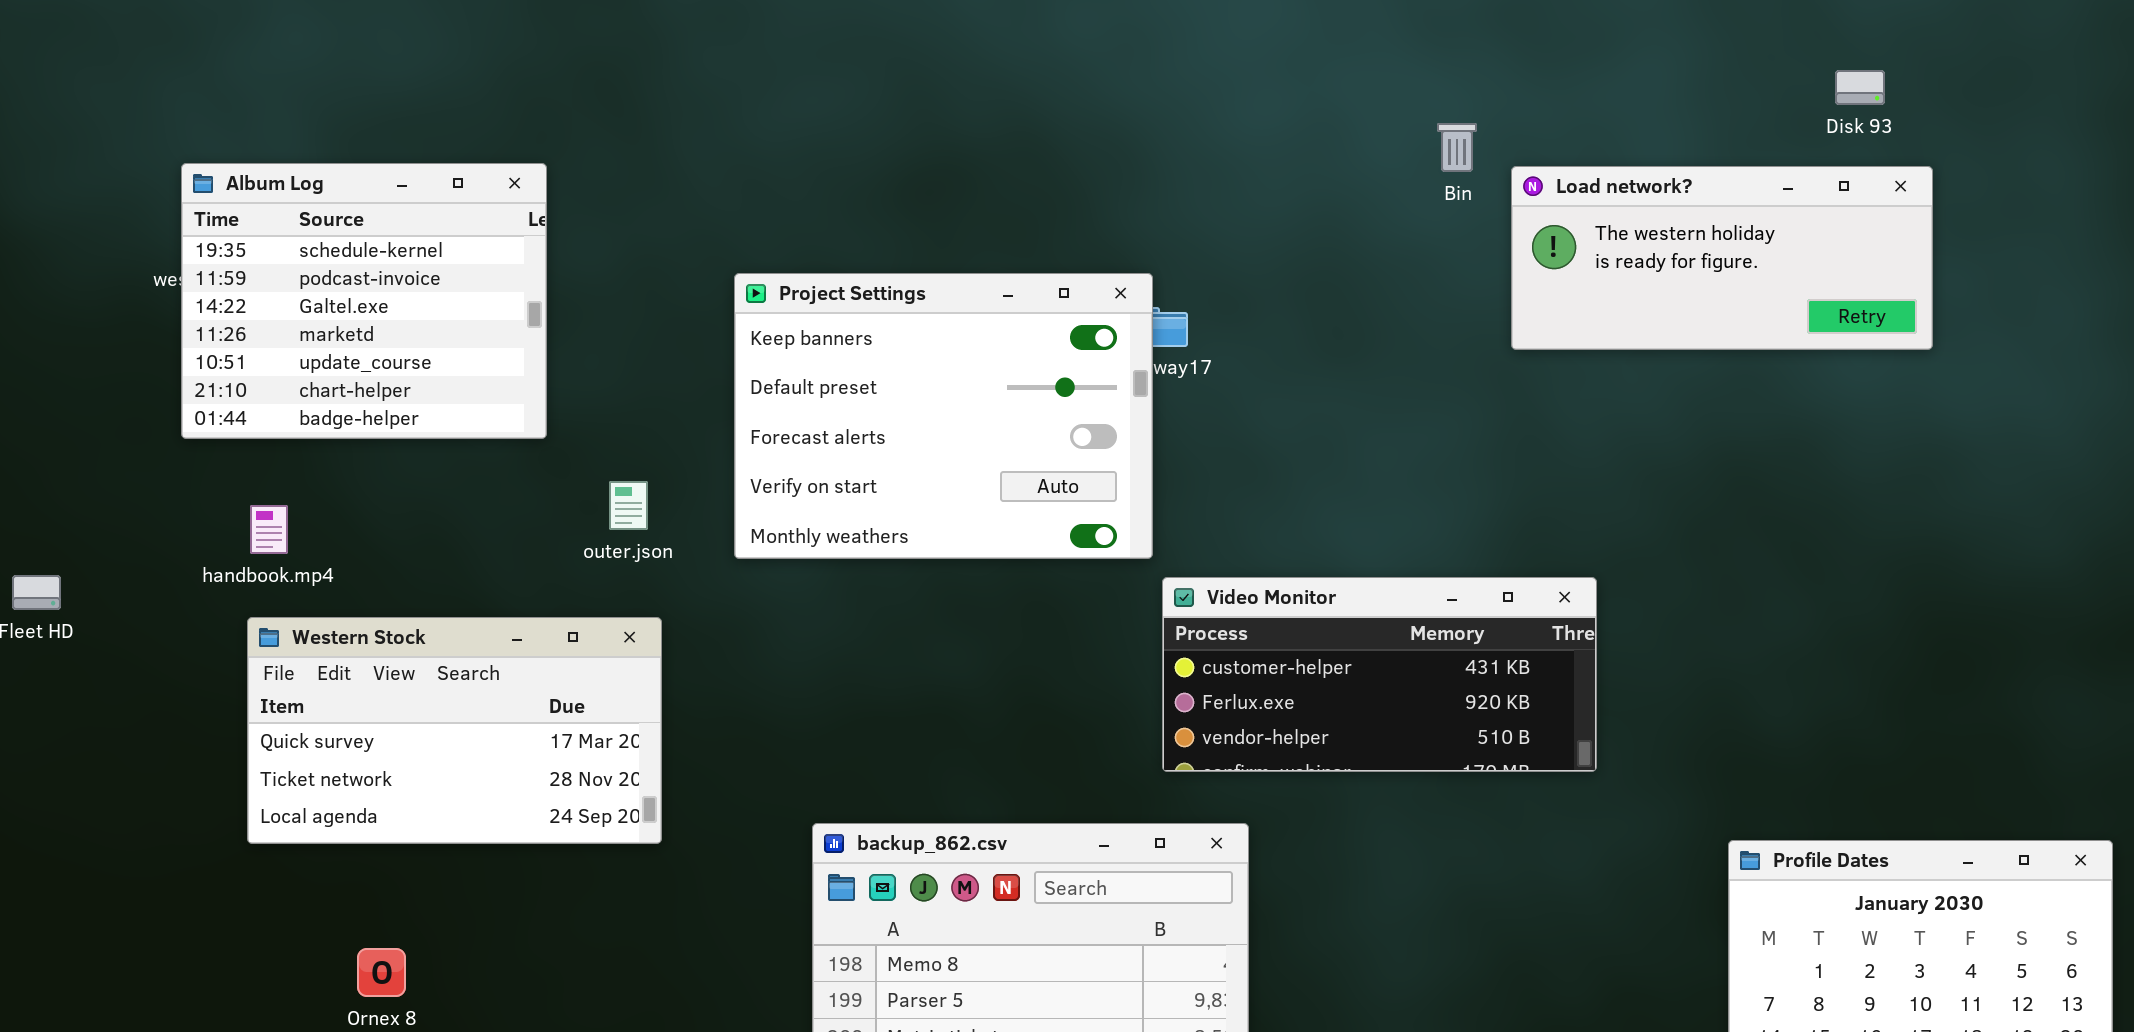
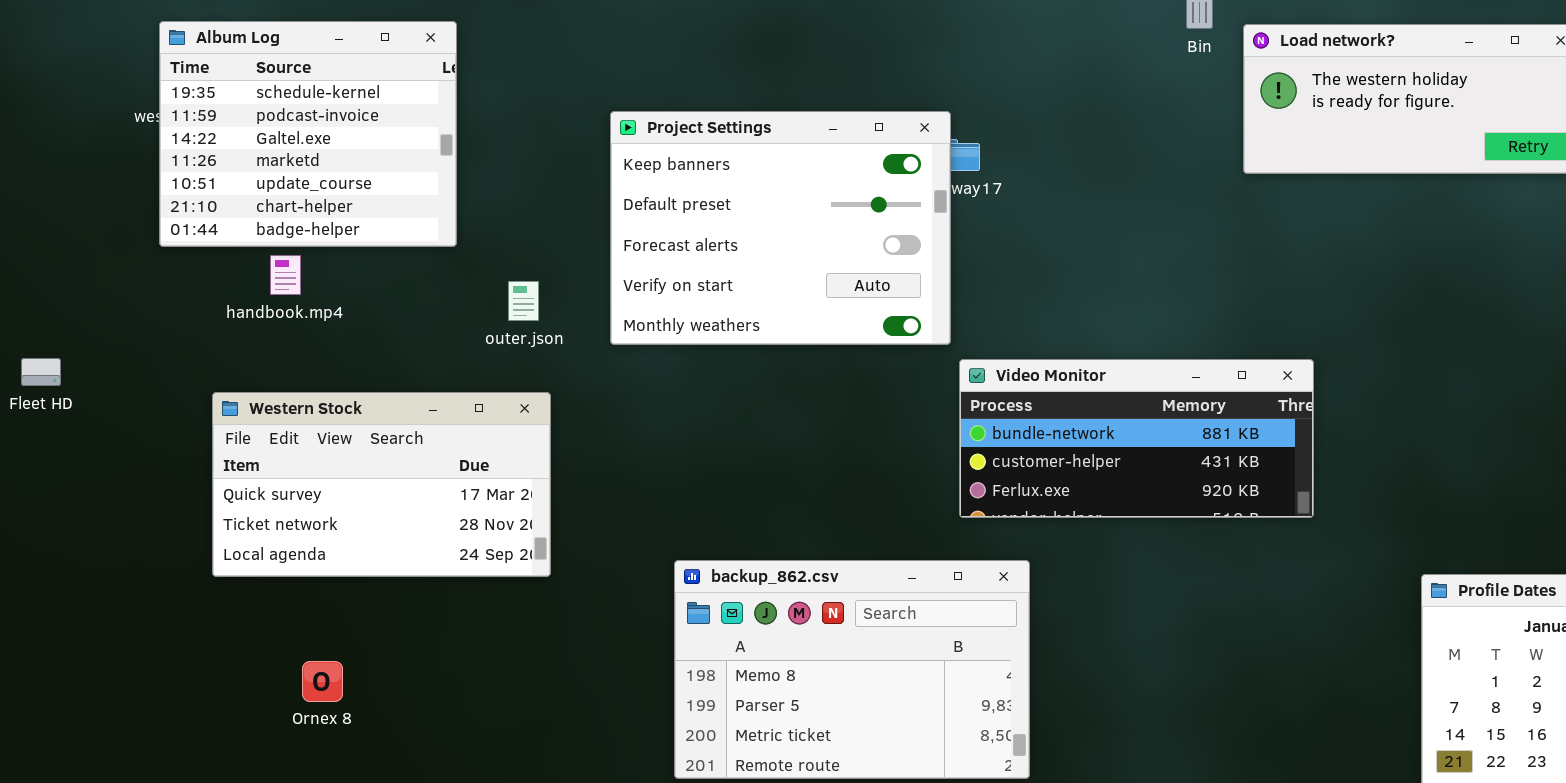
handbook.mp4: [250,505,288,554] -> [270,255,301,295], moved
Video Monitor: [1162,577,1597,772] -> [959,359,1314,518], scrolled up 1 row

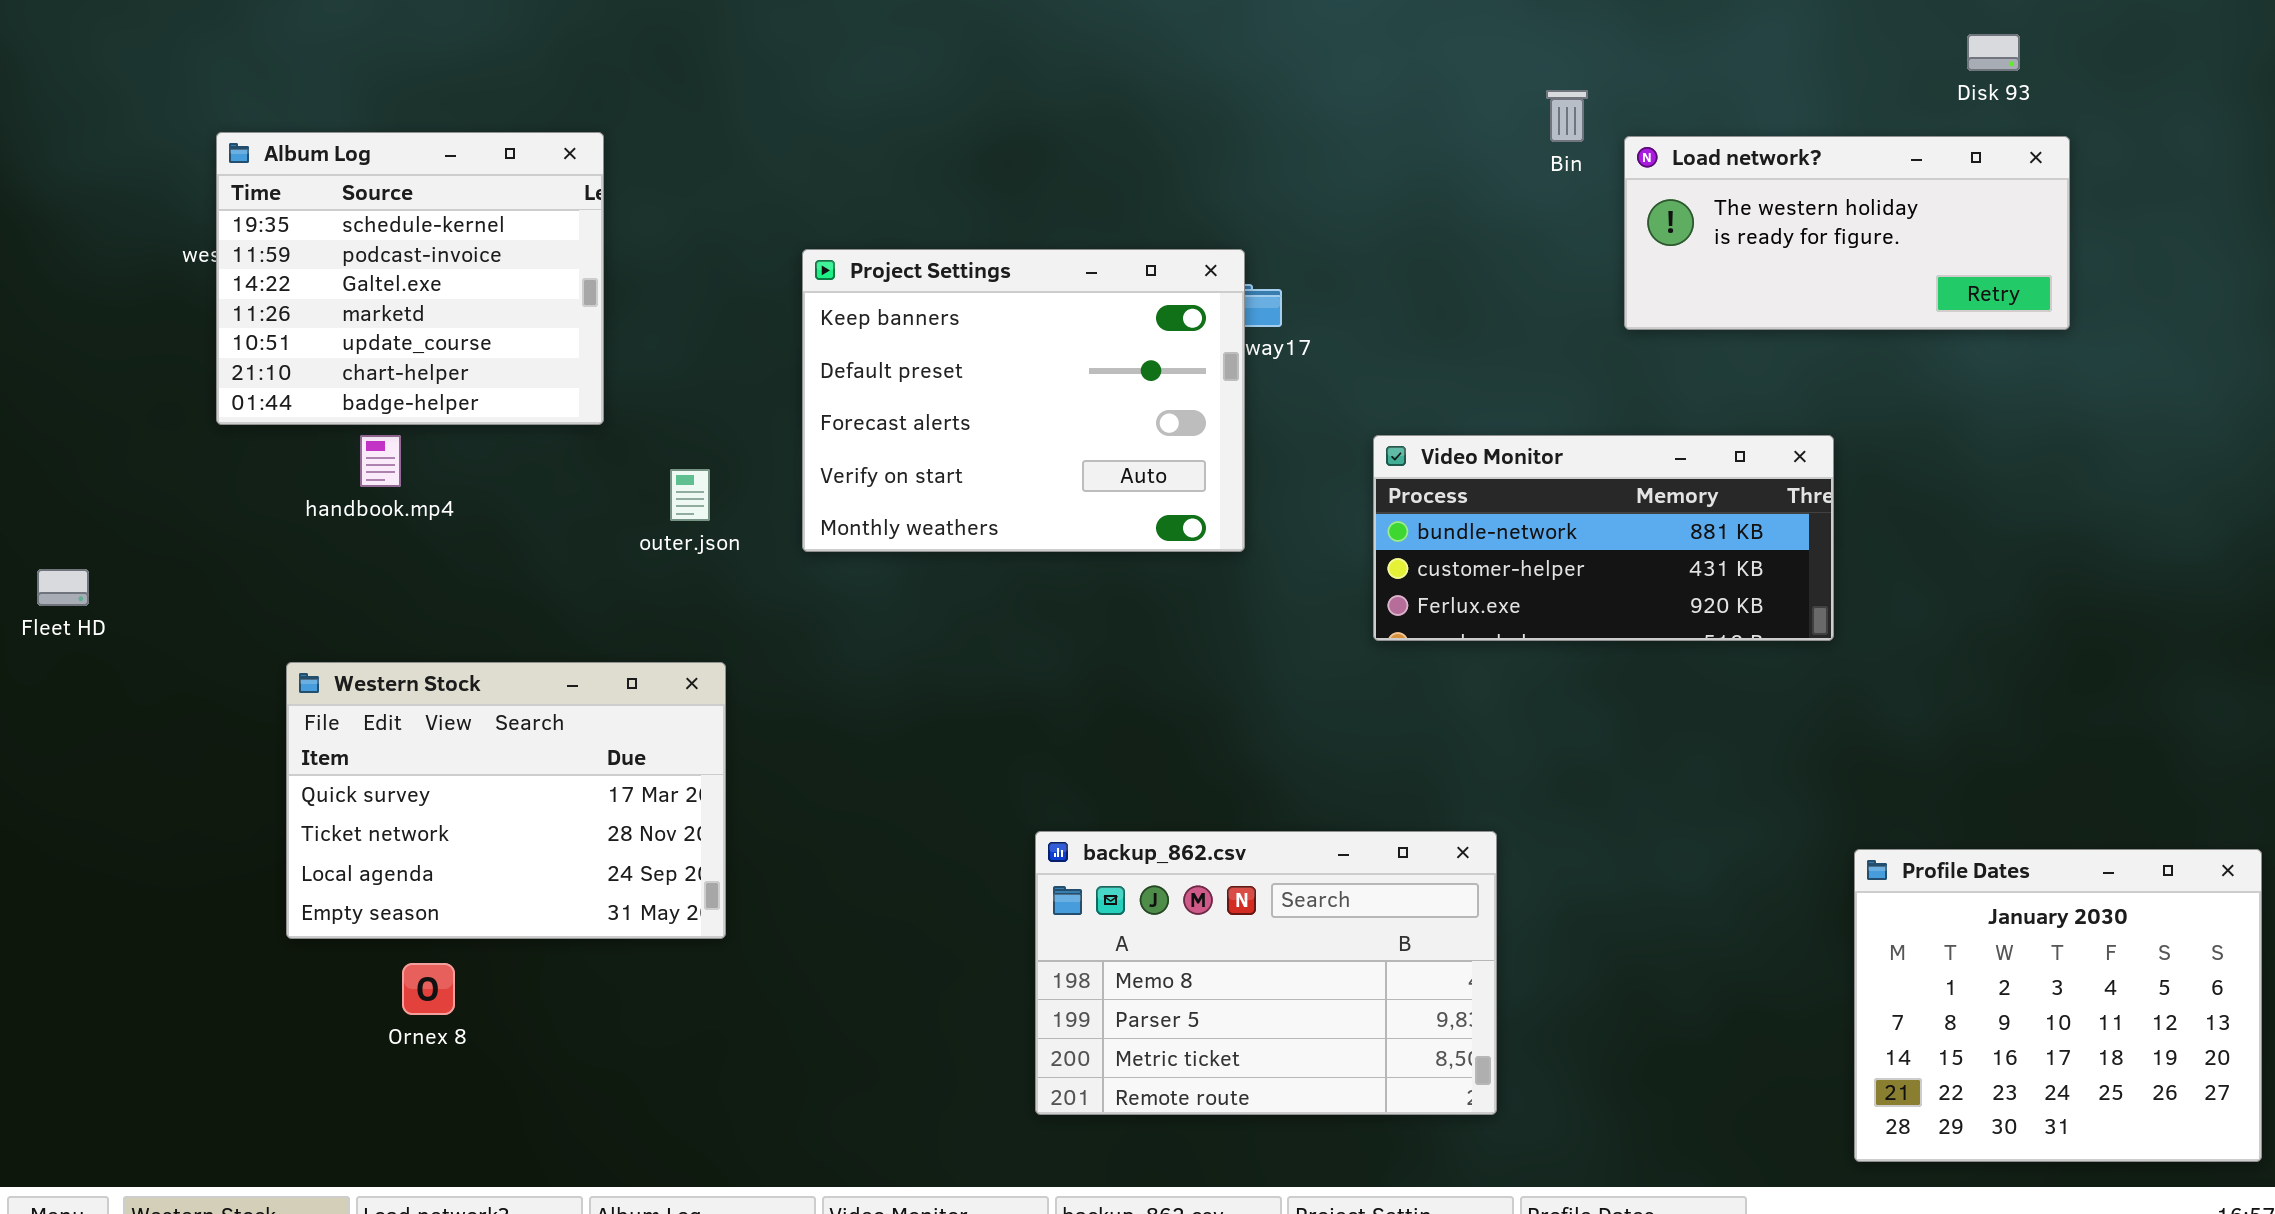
Video Monitor: [959,359,1314,518] -> [1373,435,1834,641], moved
Western Stock: [212,392,551,577] -> [286,662,726,939], moved, resized
backup_862.csv: [674,560,1030,779] -> [1035,831,1497,1115], moved

